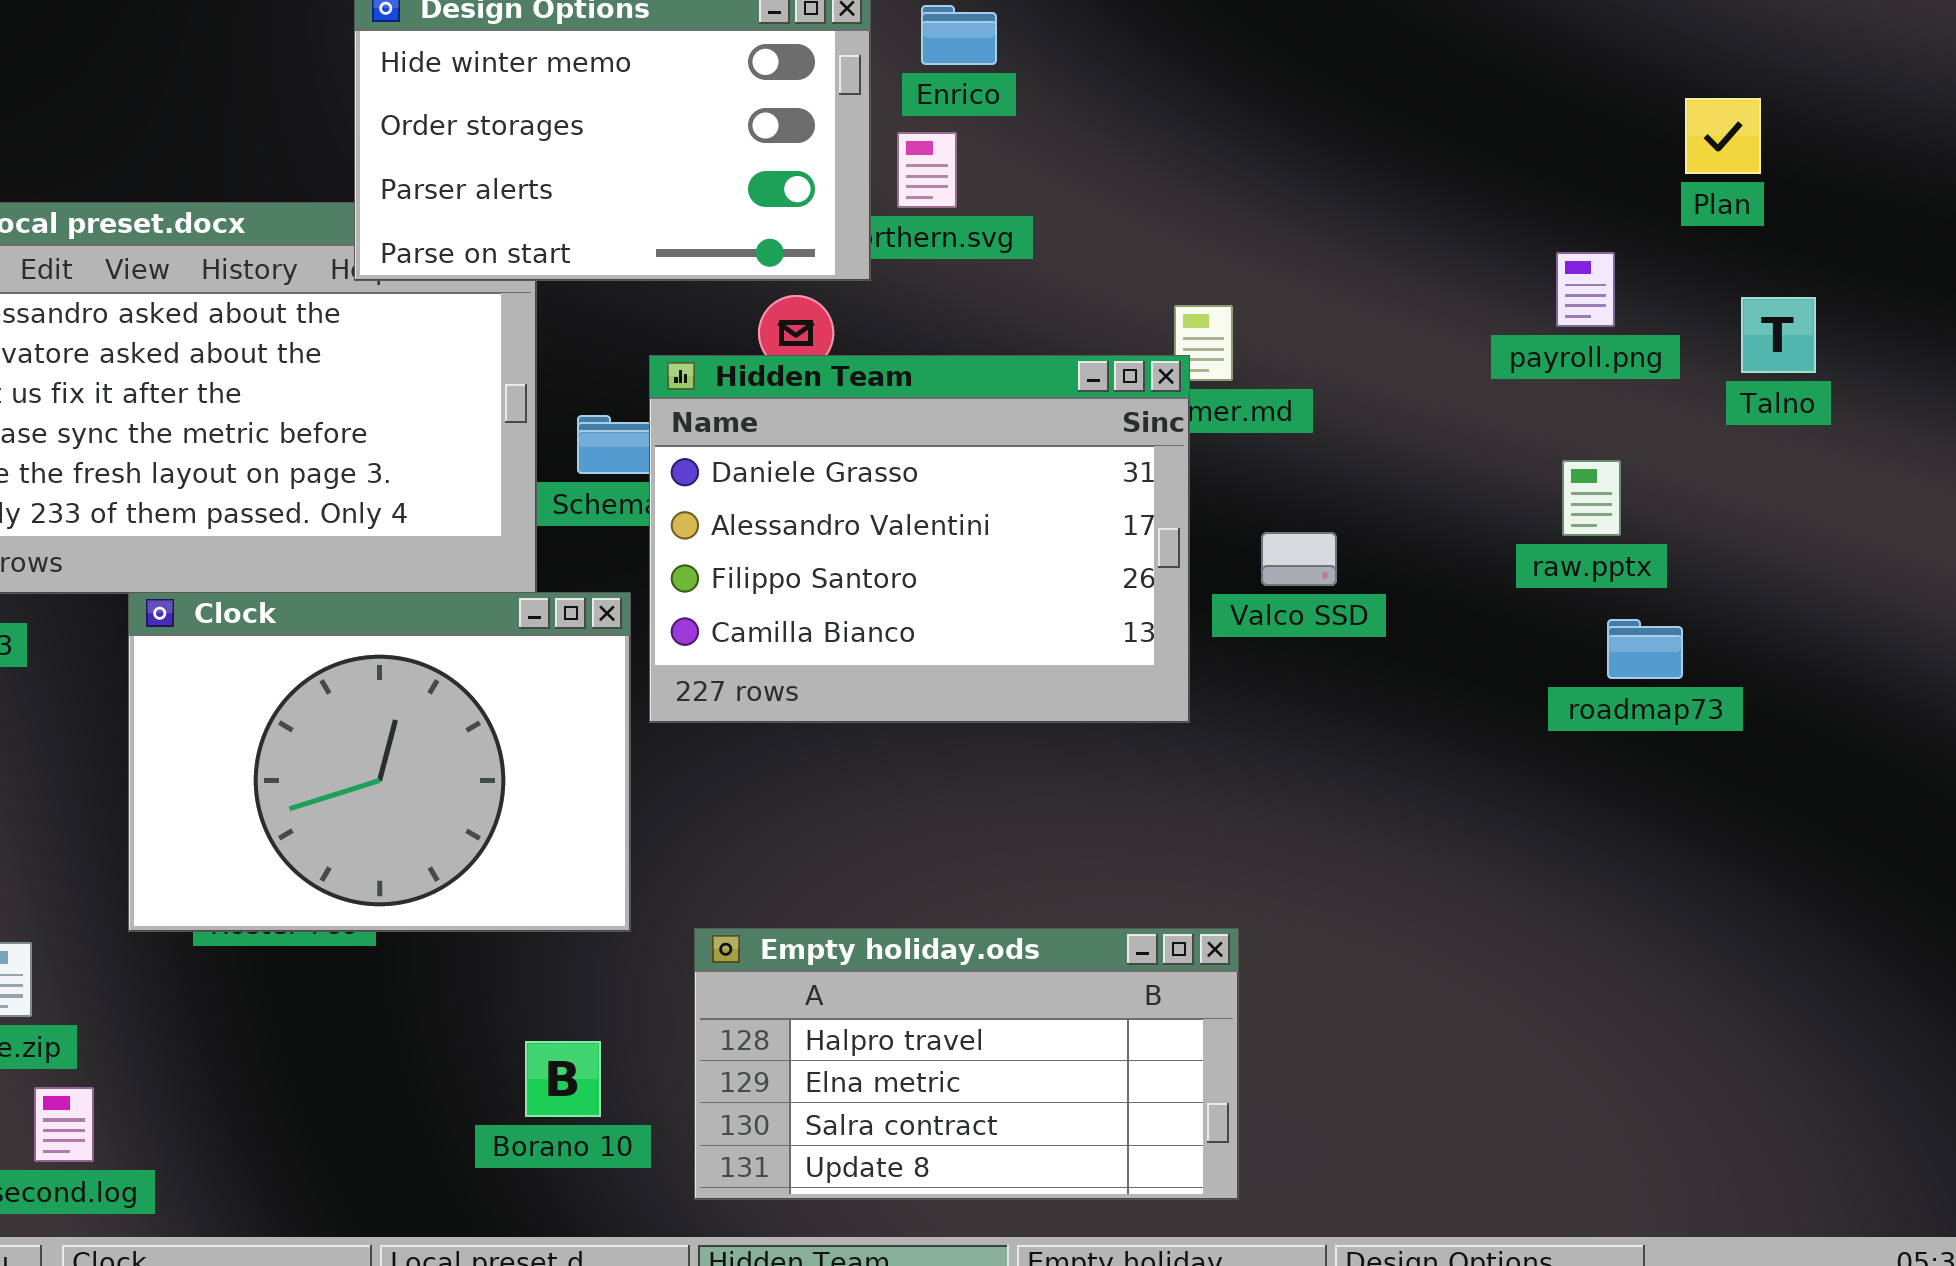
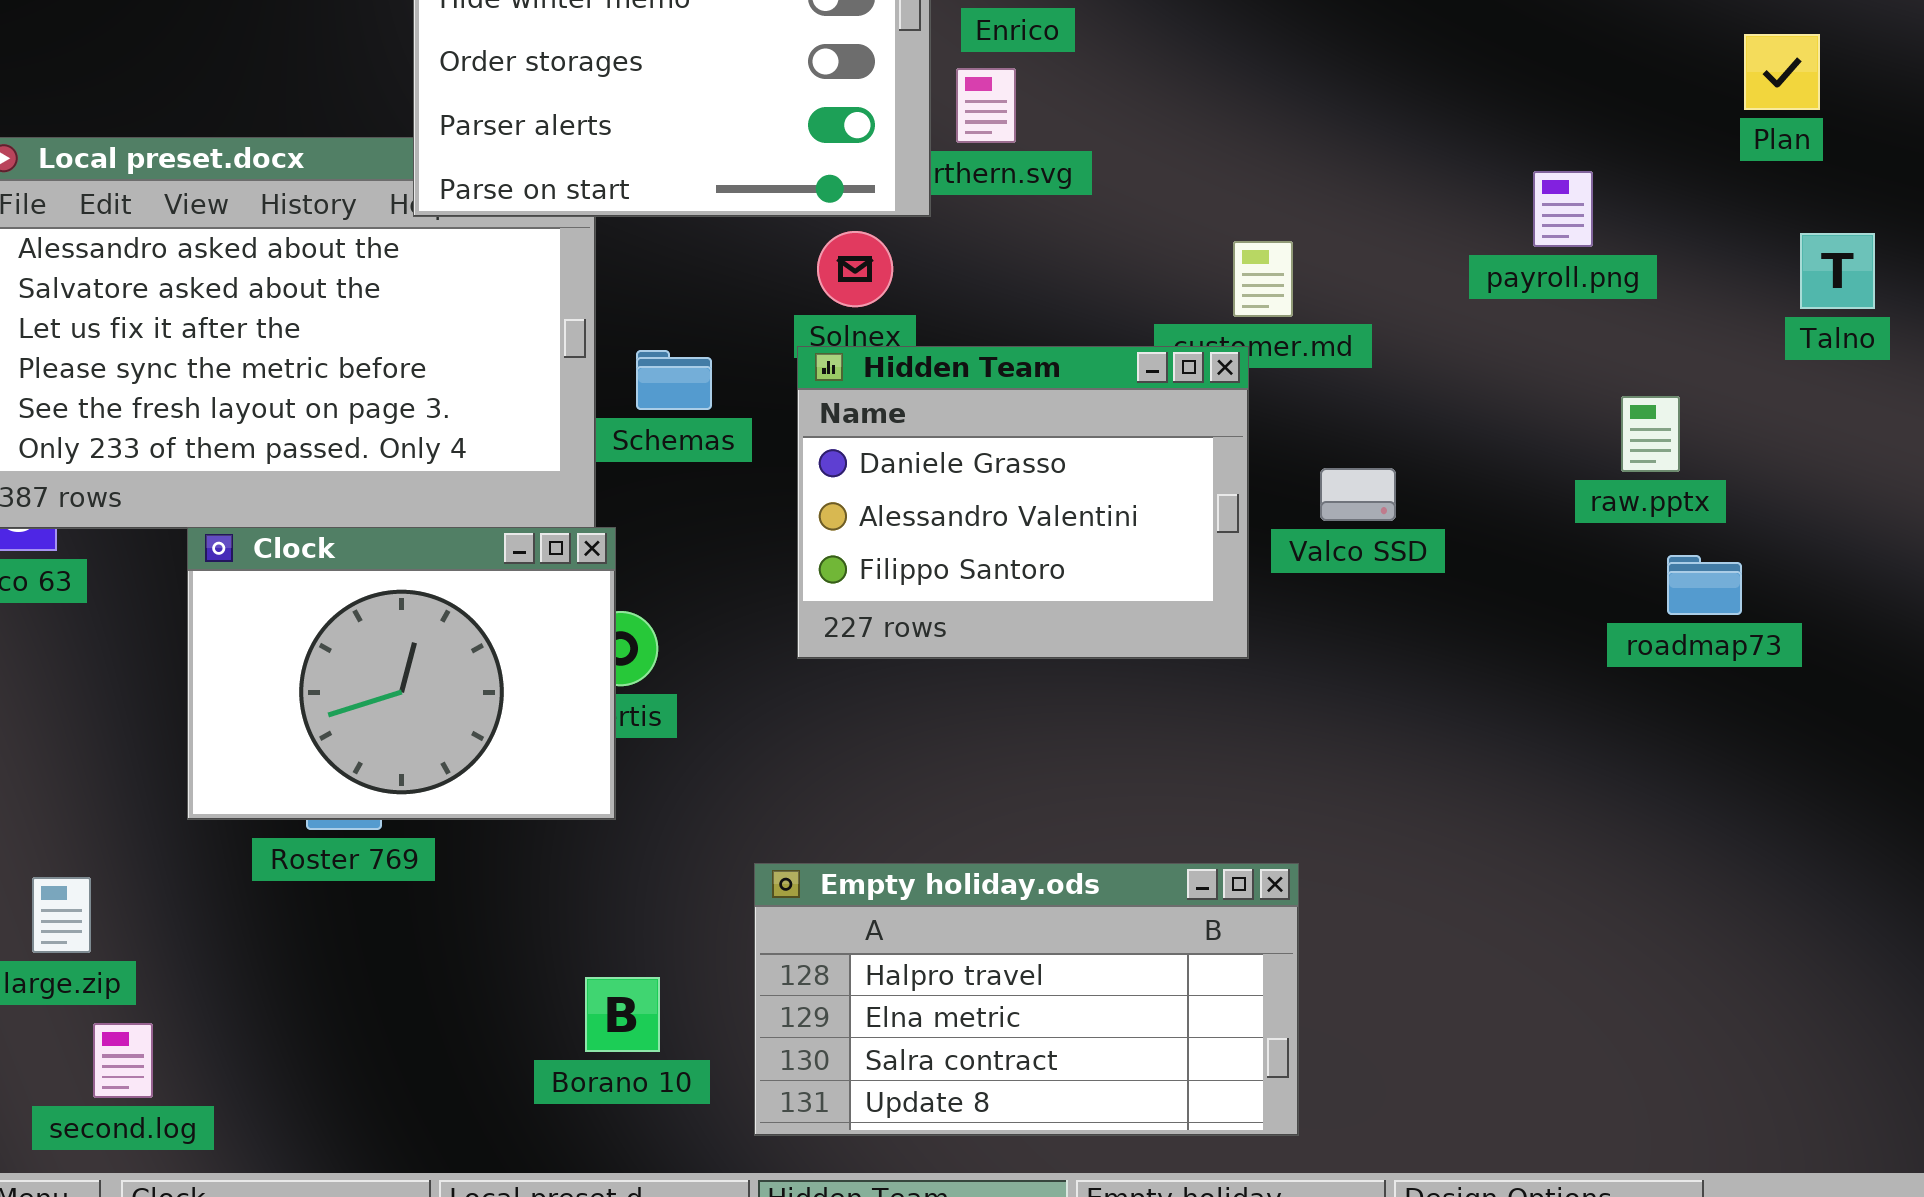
payroll.png: [1556,252,1615,327] -> [1533,171,1593,247], moved
Hidden Team: [649,355,1190,723] -> [797,346,1249,659], resized
Clock: [128,592,631,932] -> [187,527,616,820], resized

